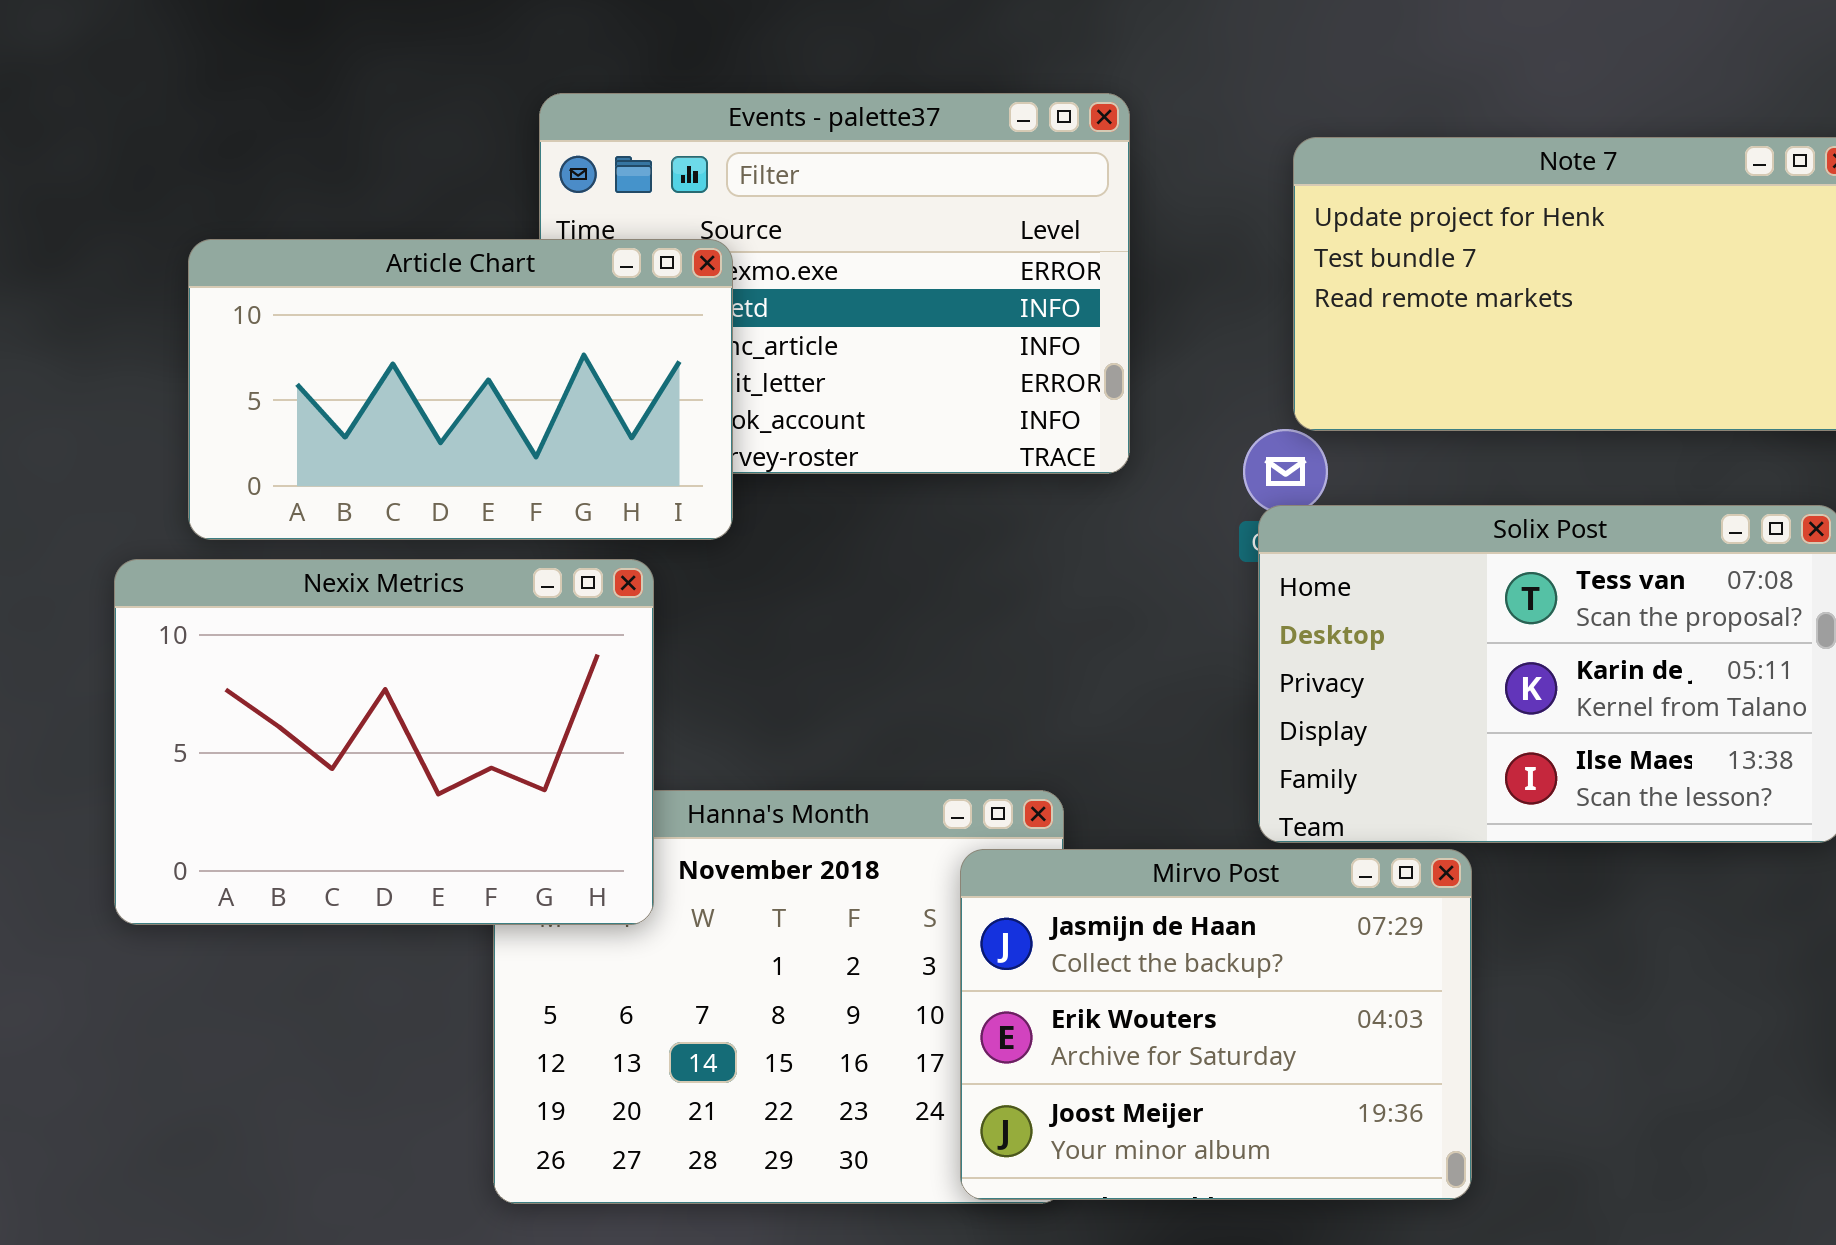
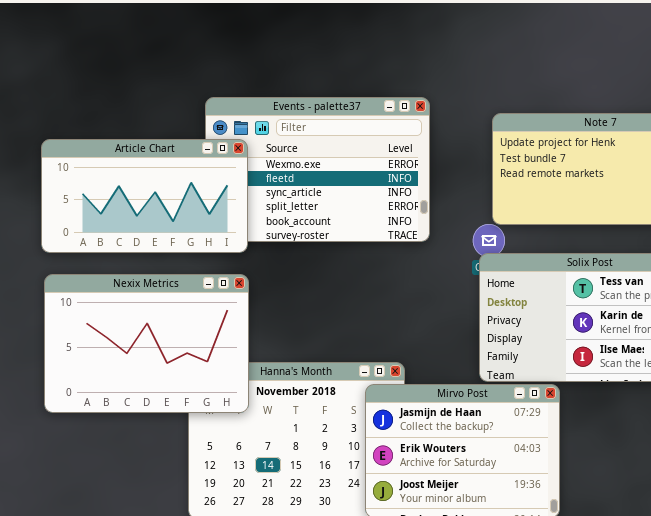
Article Chart: [188,239,733,540] -> [41,139,248,253], moved

